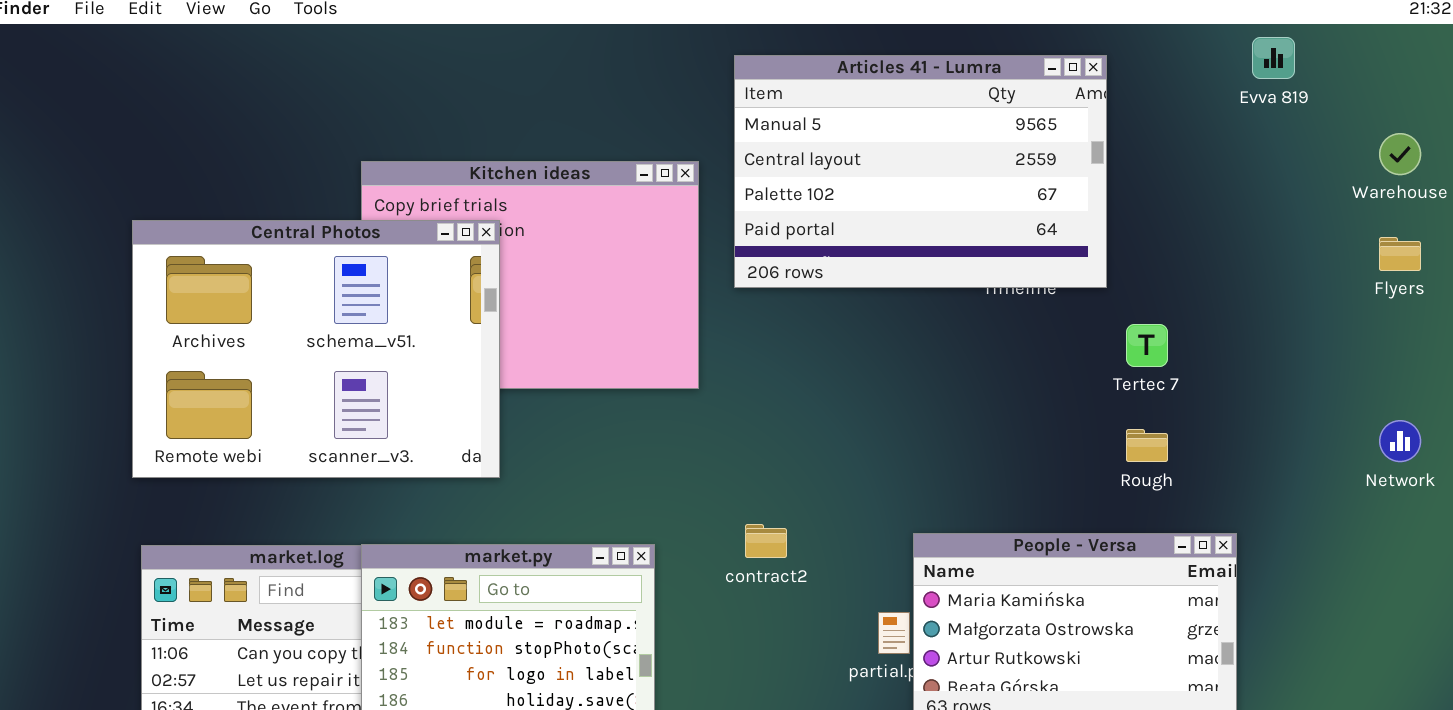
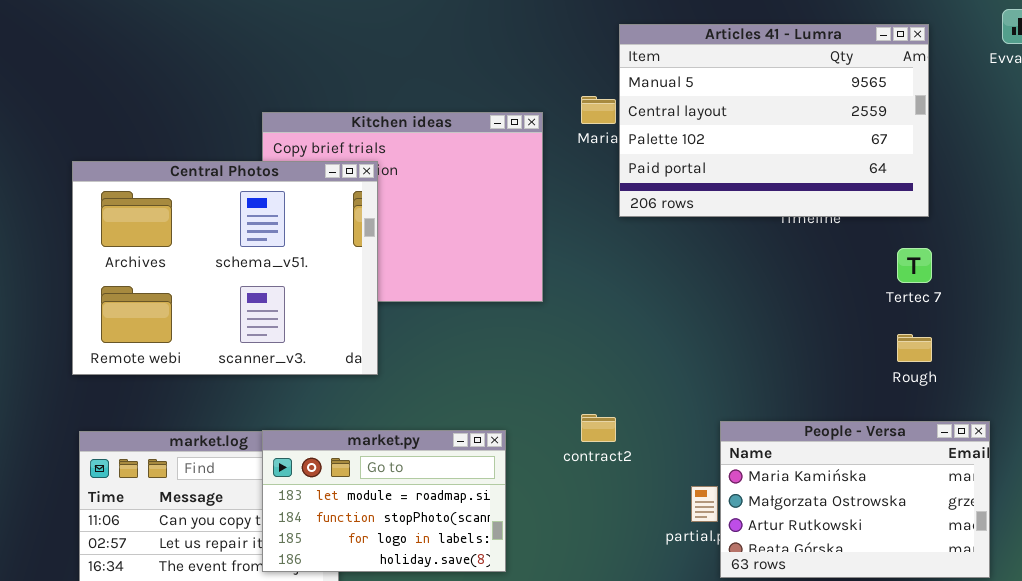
Articles 41 - Lumra: [734,55,1107,288] -> [619,24,929,217], moved

